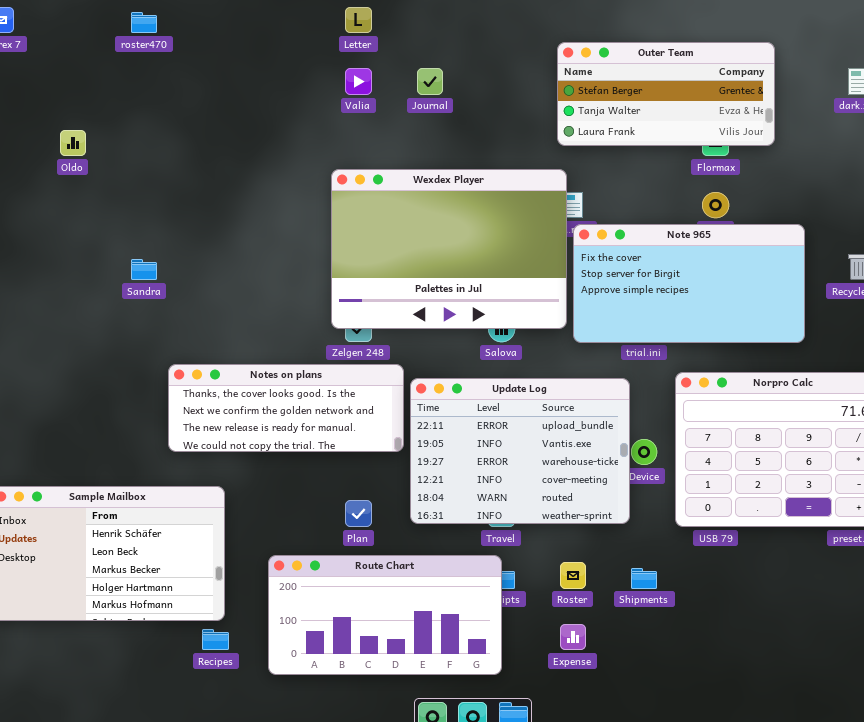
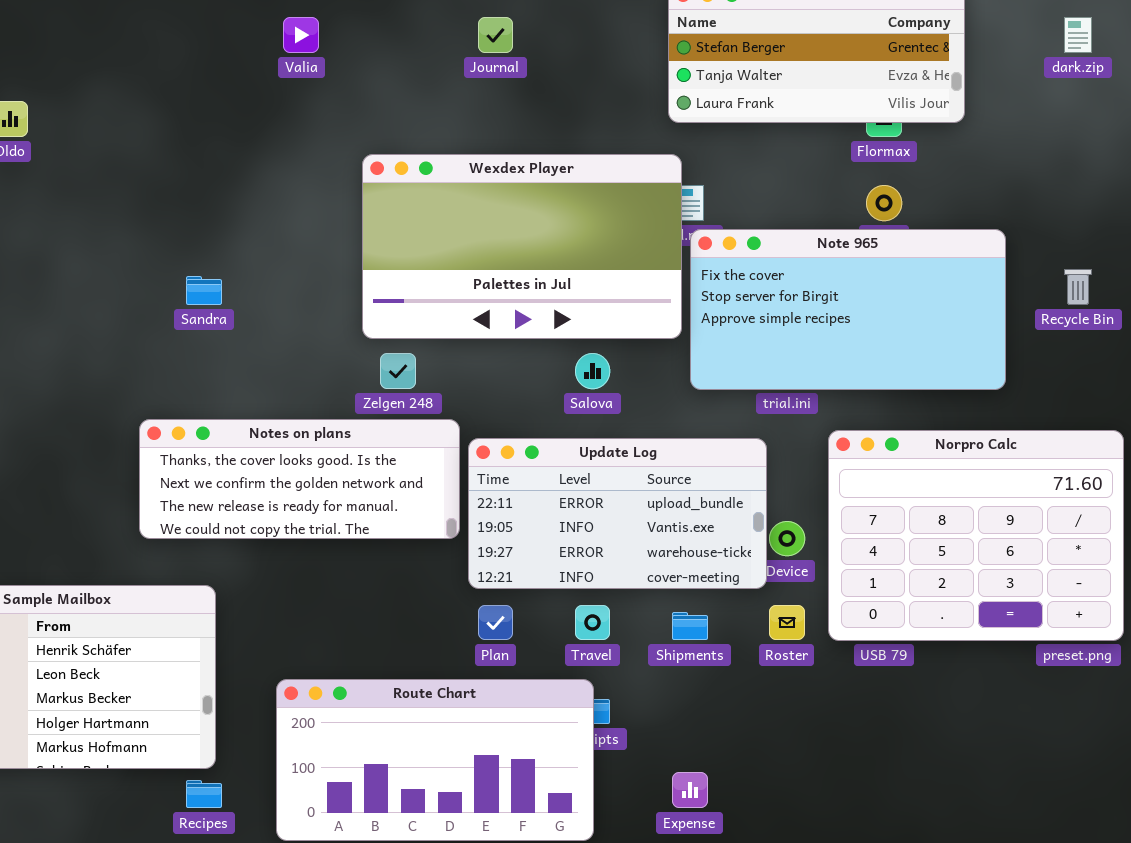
Valia: [345,68,372,95] -> [283,17,319,53], moved
Wexdex Player: [331,169,567,329] -> [362,154,682,339], resized
Sandra: [131,259,157,280] -> [186,276,222,305], moved
Update Log: [410,378,630,524] -> [468,438,767,589], resized
Plan: [345,500,372,527] -> [478,605,513,640], moved
Roster: [560,562,586,589] -> [769,605,805,640], moved
Shipments: [631,568,657,589] -> [672,612,708,640], moved

